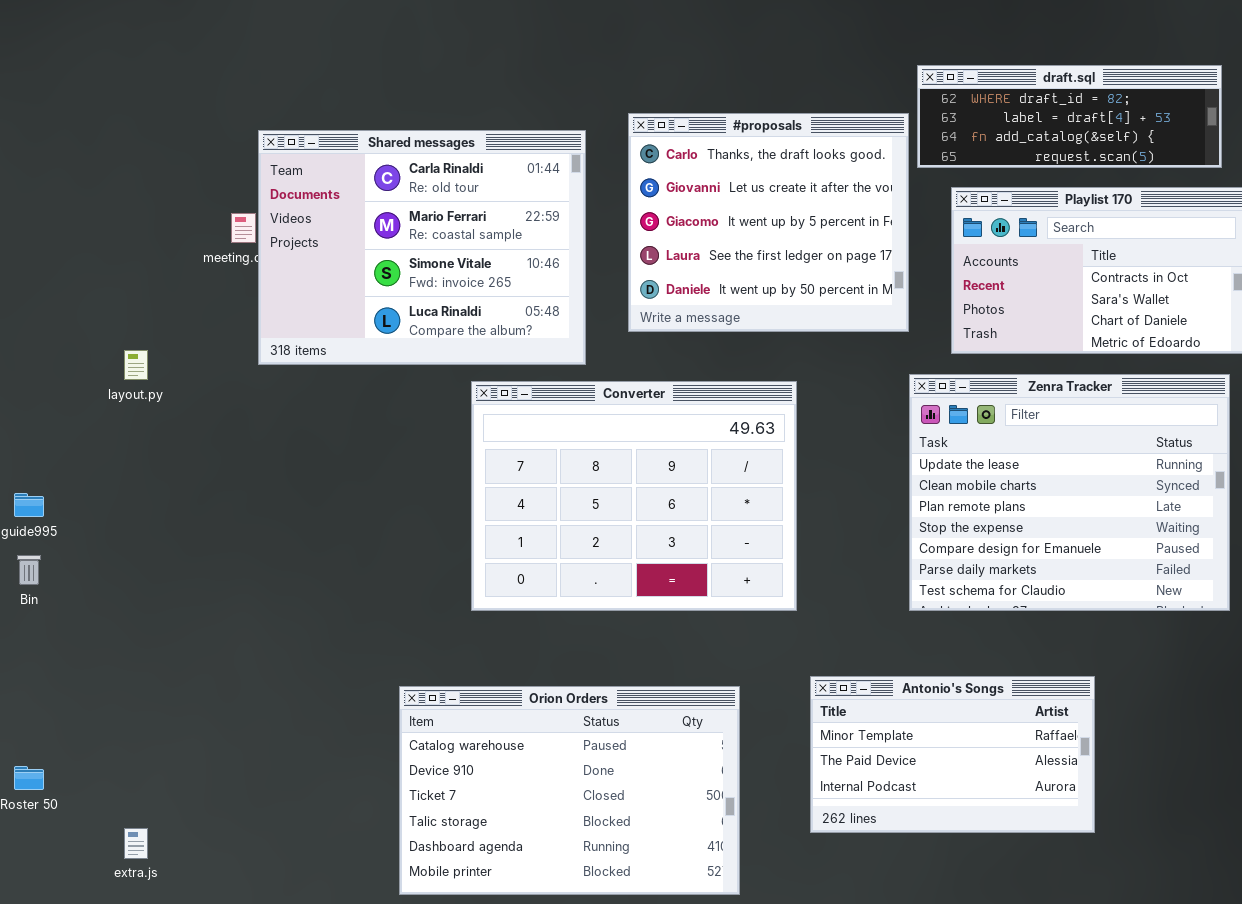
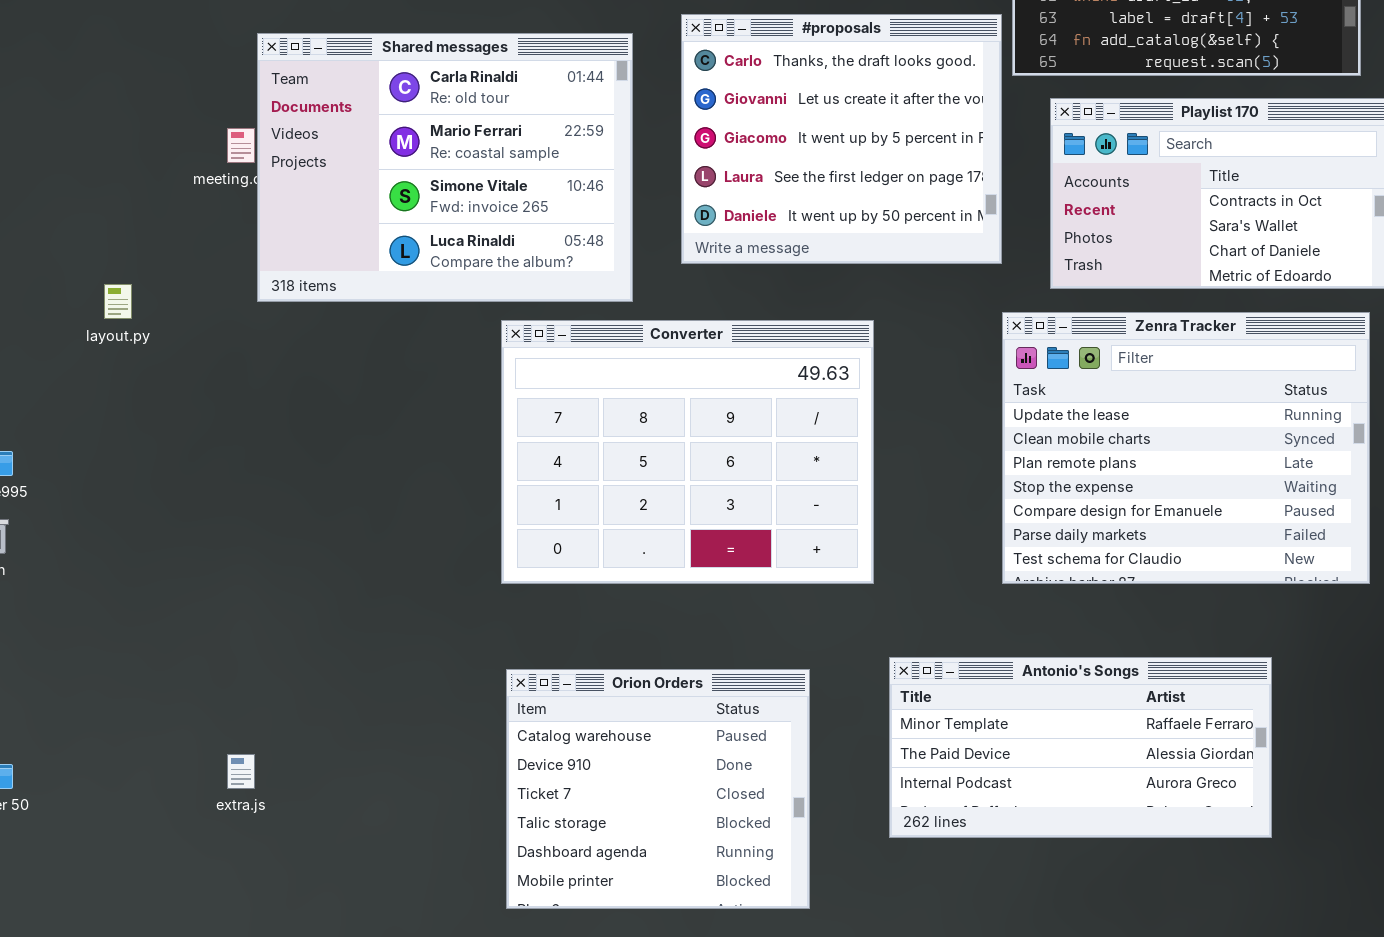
Antonio's Songs: [810,676,1095,833] -> [889,657,1272,838], resized
Orion Orders: [399,686,740,895] -> [506,669,810,909], resized
extra.js: [124,828,148,859] -> [227,754,255,789], moved

